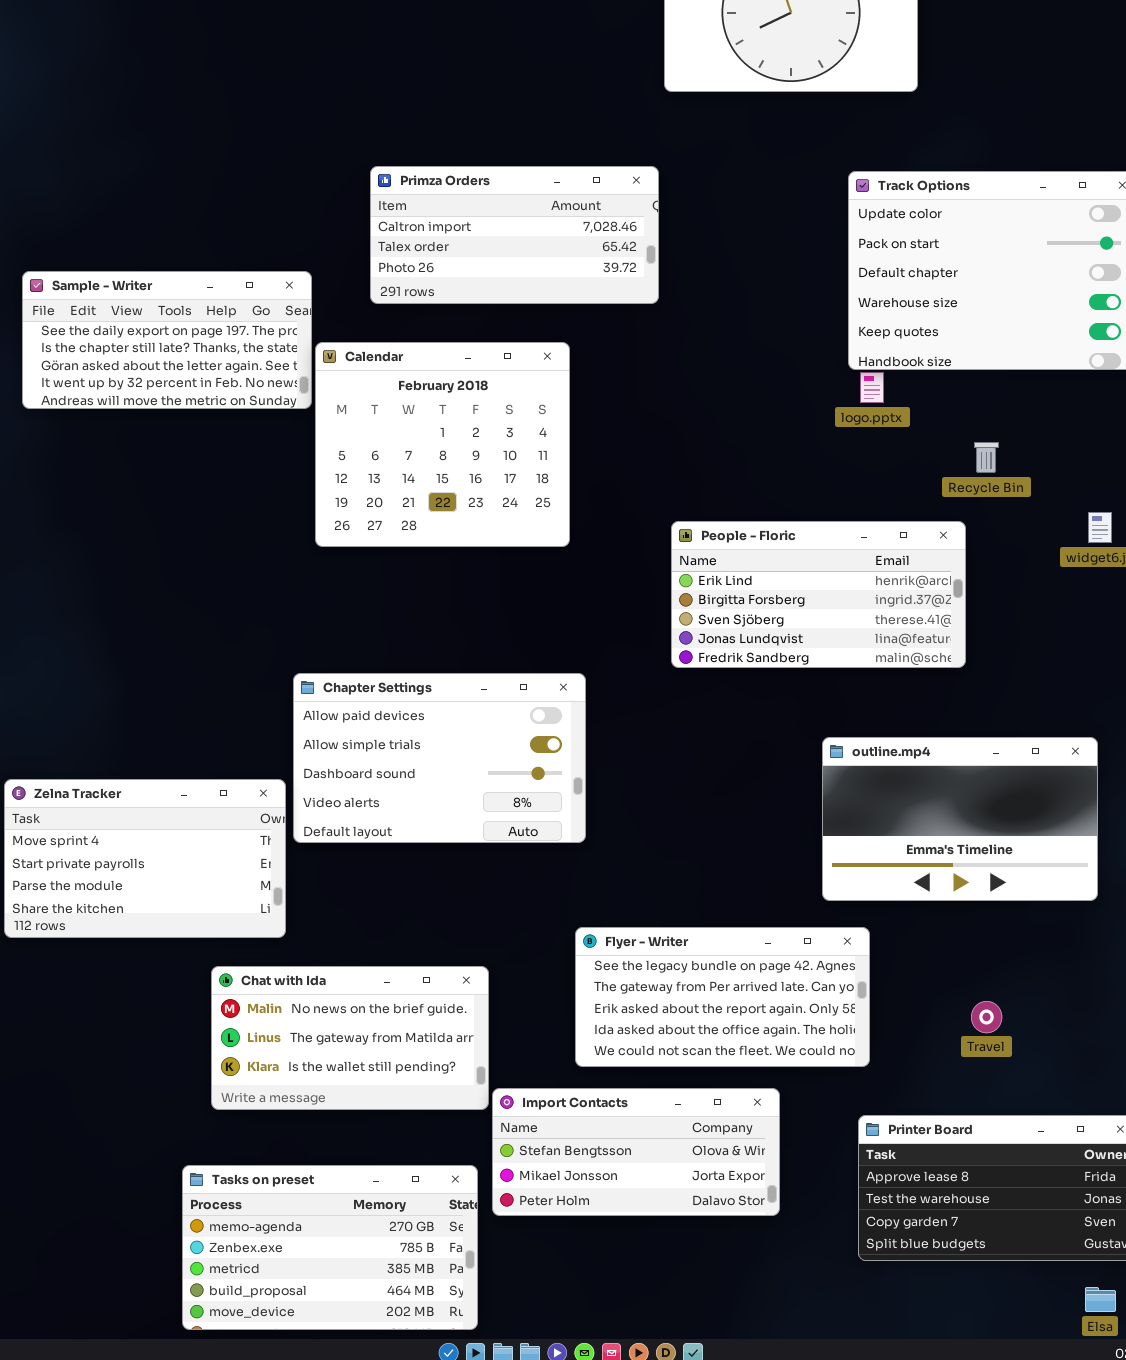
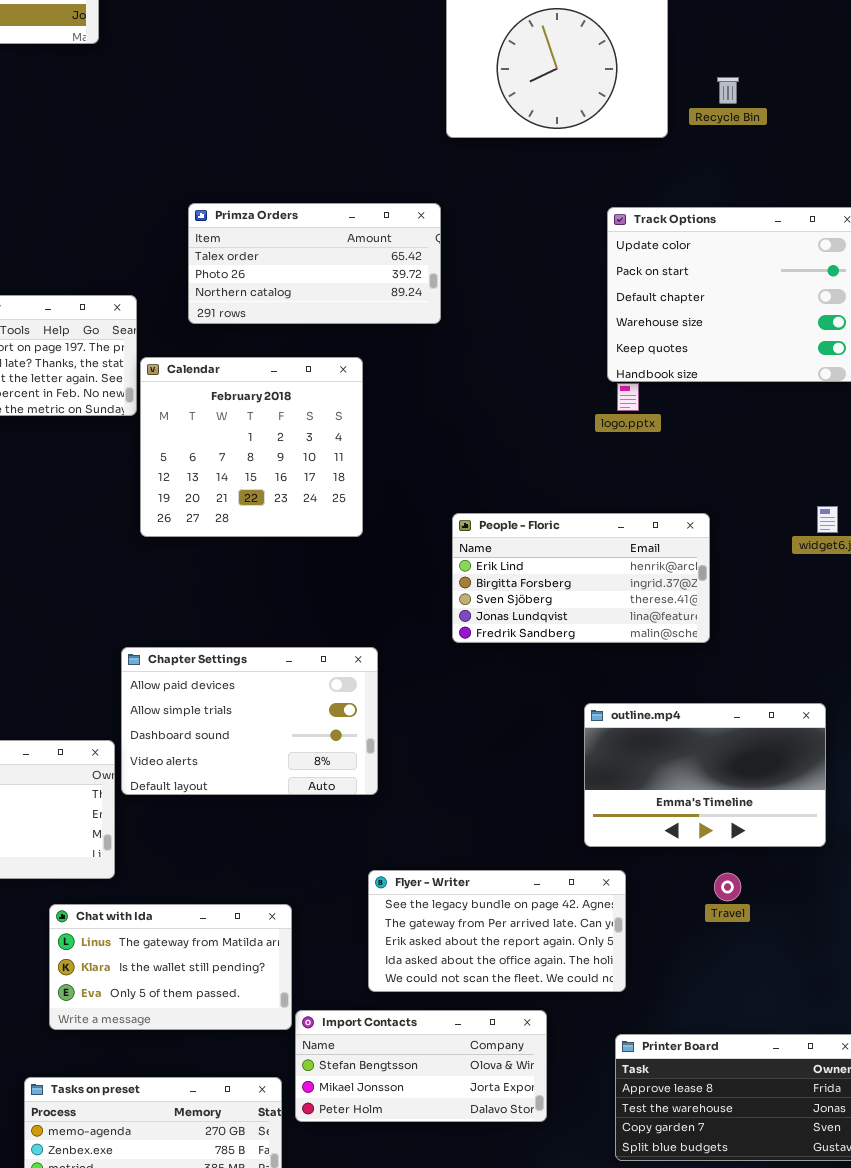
Primza Orders: [370,166,659,304] -> [188,203,441,324], scrolled down 1 row
Recycle Bin: [974,442,999,473] -> [717,77,739,104], moved
Chat with Ida: [211,966,489,1110] -> [49,904,292,1030], scrolled down 1 row
Travel: [971,1001,1002,1033] -> [714,873,741,901], moved

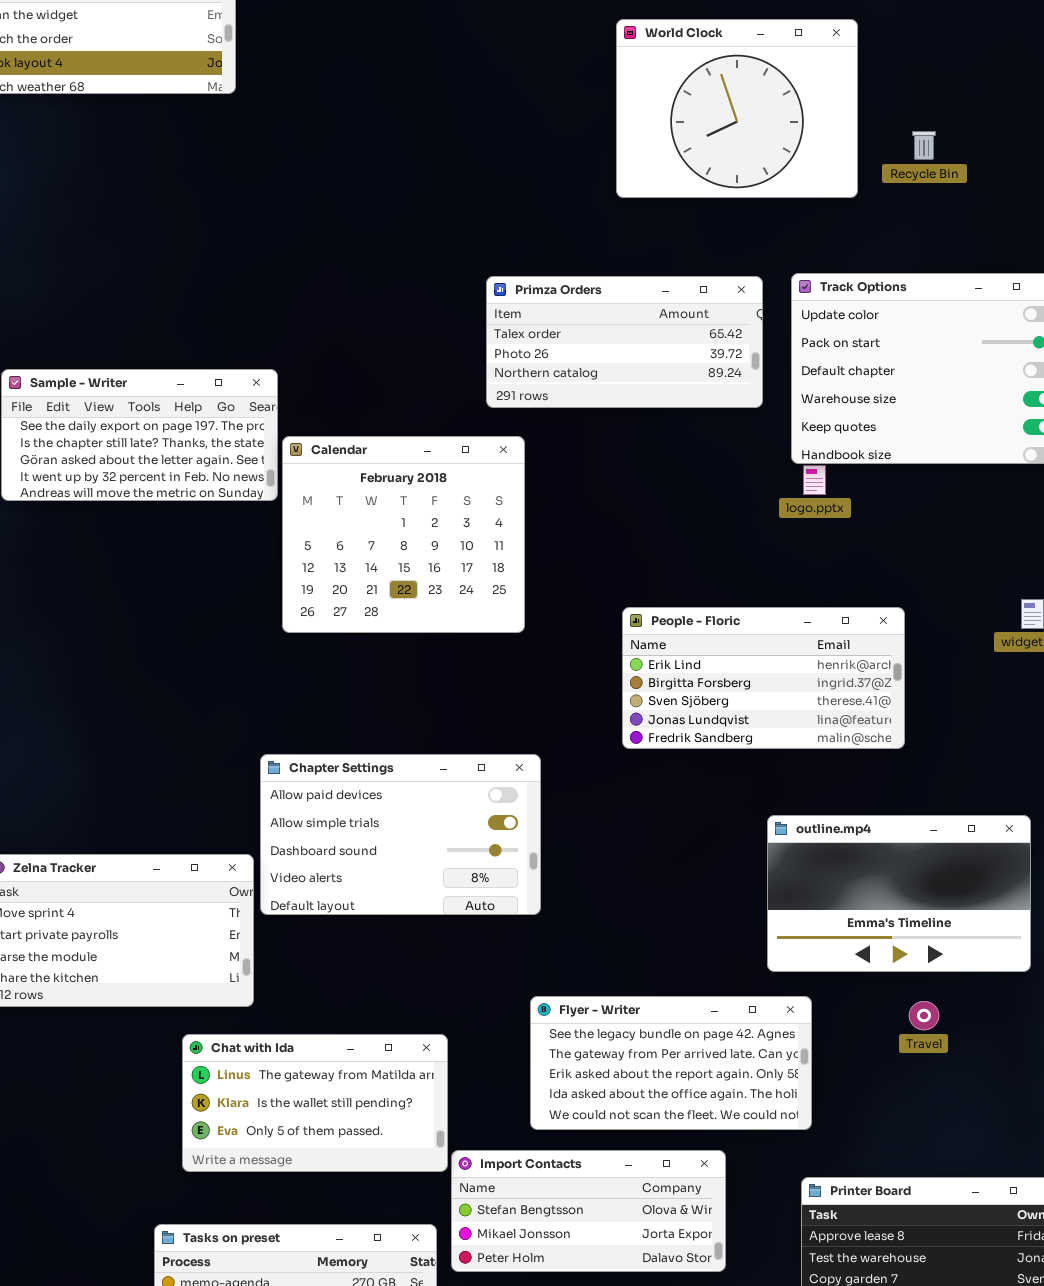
Primza Orders: [188,203,441,324] -> [486,276,763,408], moved

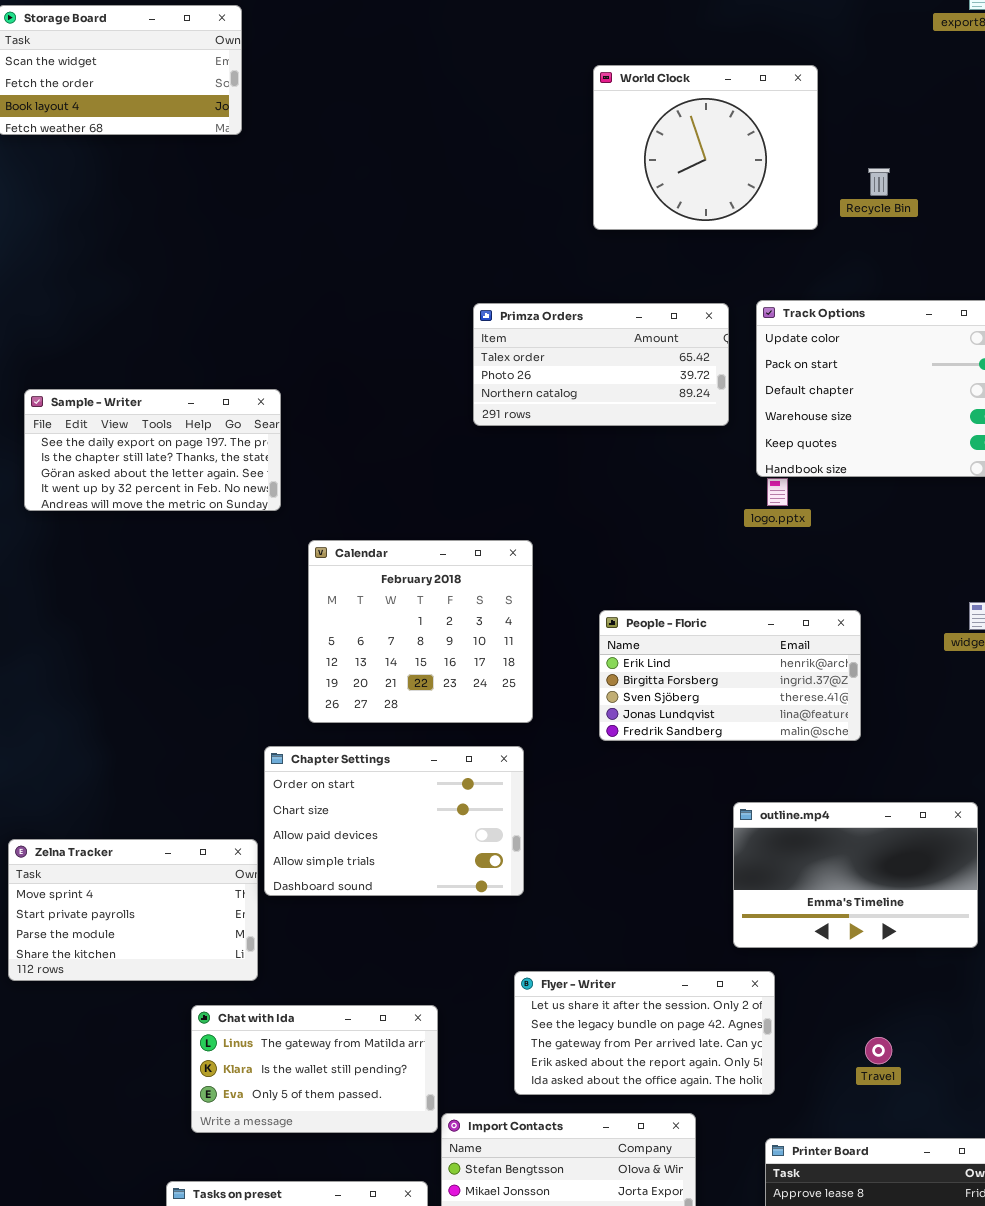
Calendar: [282,436,525,633] -> [308,540,533,723], moved
Chapter Settings: [260,754,541,915] -> [264,746,524,896], scrolled up 2 rows
Flyer - Writer: [530,996,812,1130] -> [514,971,775,1095], scrolled up 1 row
Travel: [909,1001,939,1030] -> [865,1037,892,1064], moved

